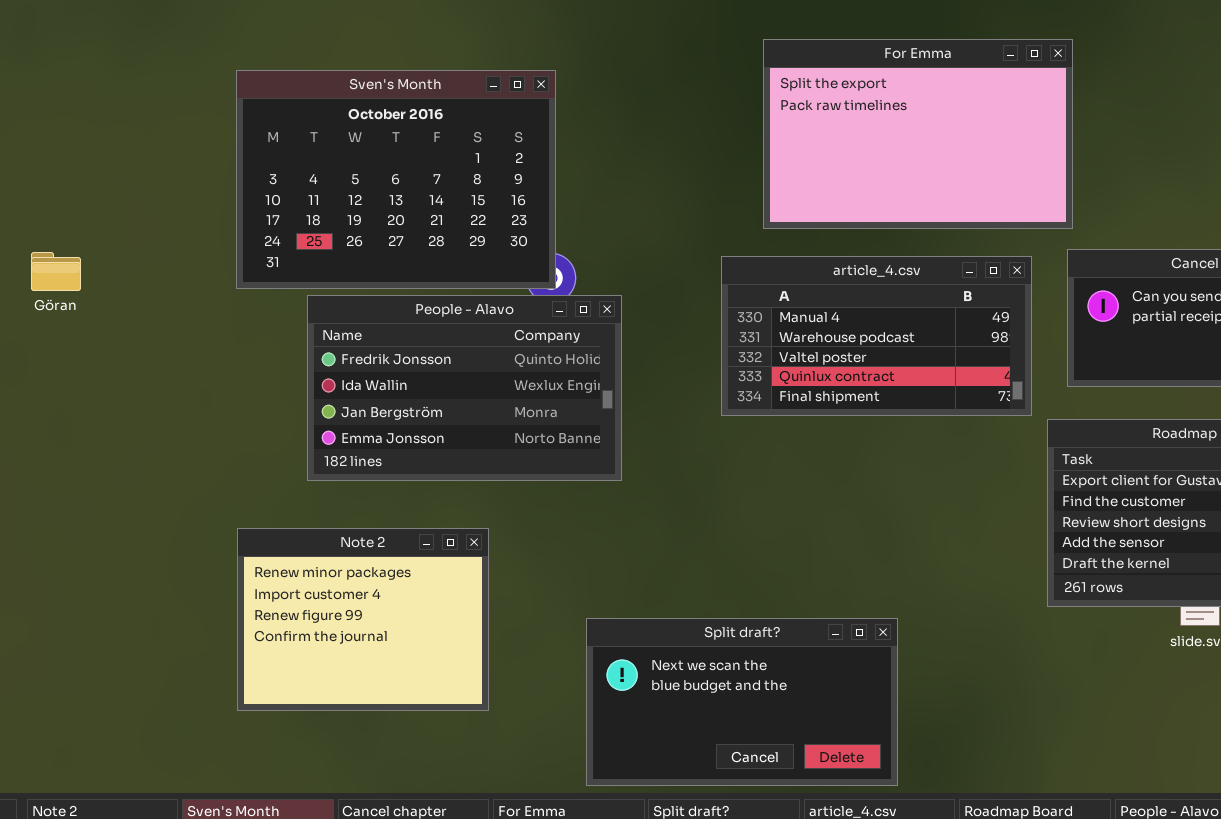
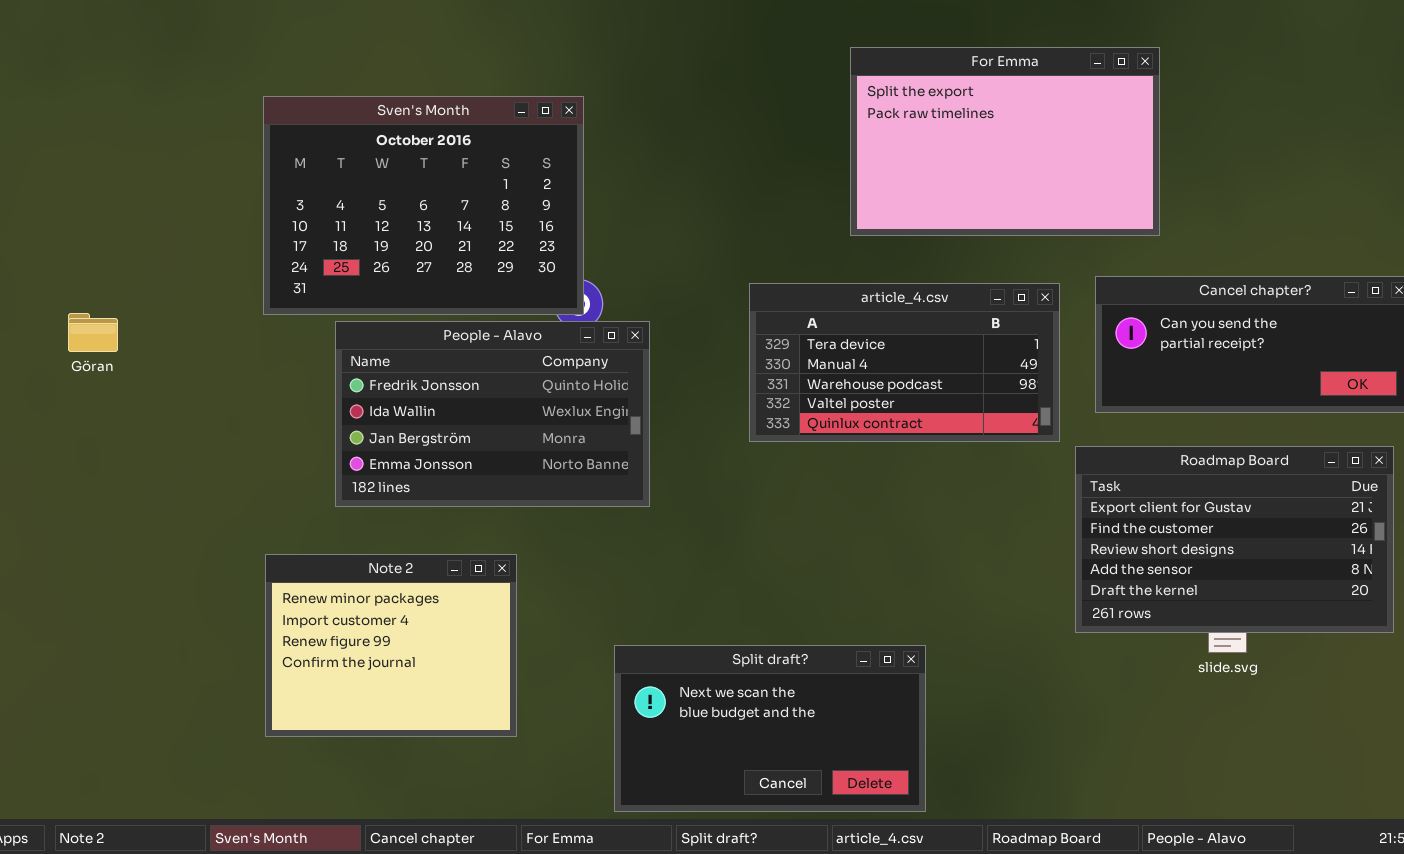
For Emma: [763,39,1073,229] -> [850,47,1160,236], moved
Göran: [31,252,81,291] -> [68,313,118,352], moved
article_4.csv: [721,256,1032,416] -> [749,283,1060,442], scrolled up 1 row

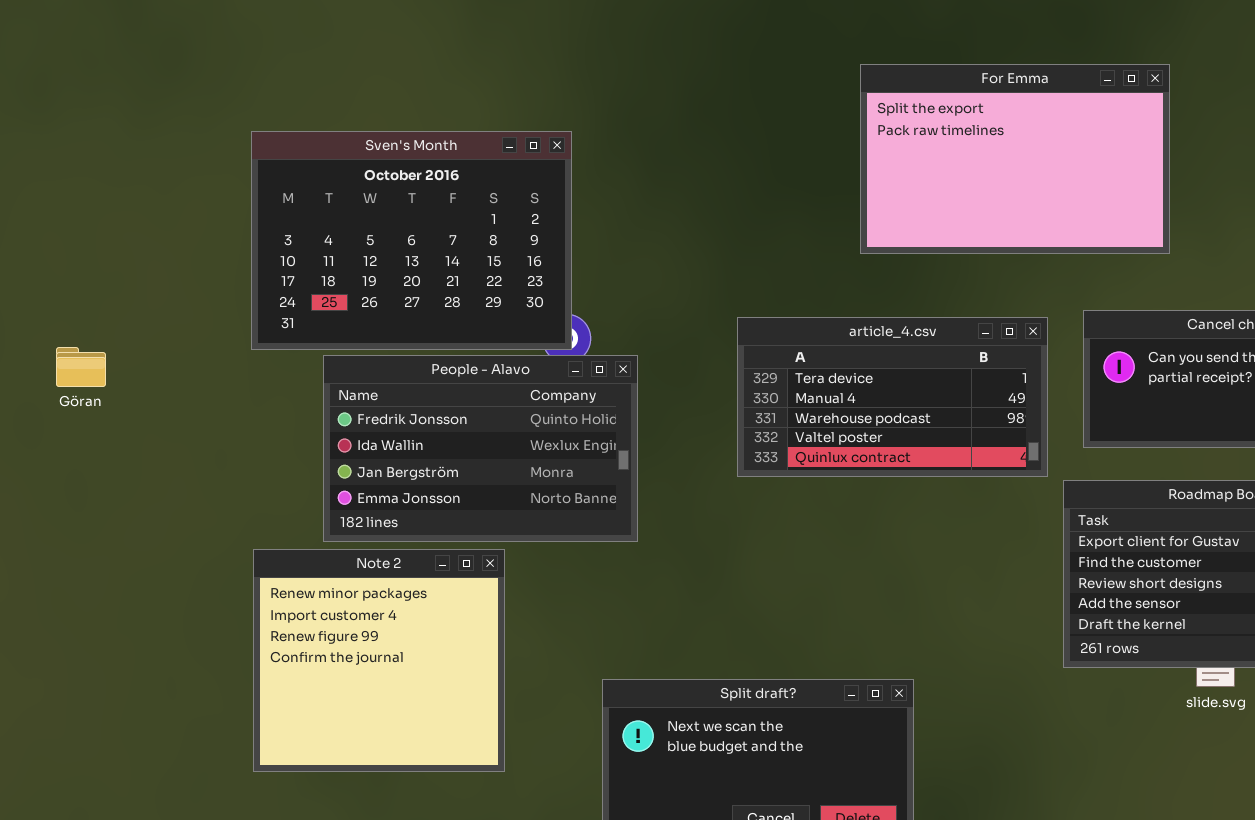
For Emma: [850,47,1160,236] -> [860,64,1170,254], moved
Note 2: [265,554,517,737] -> [253,549,505,772], resized

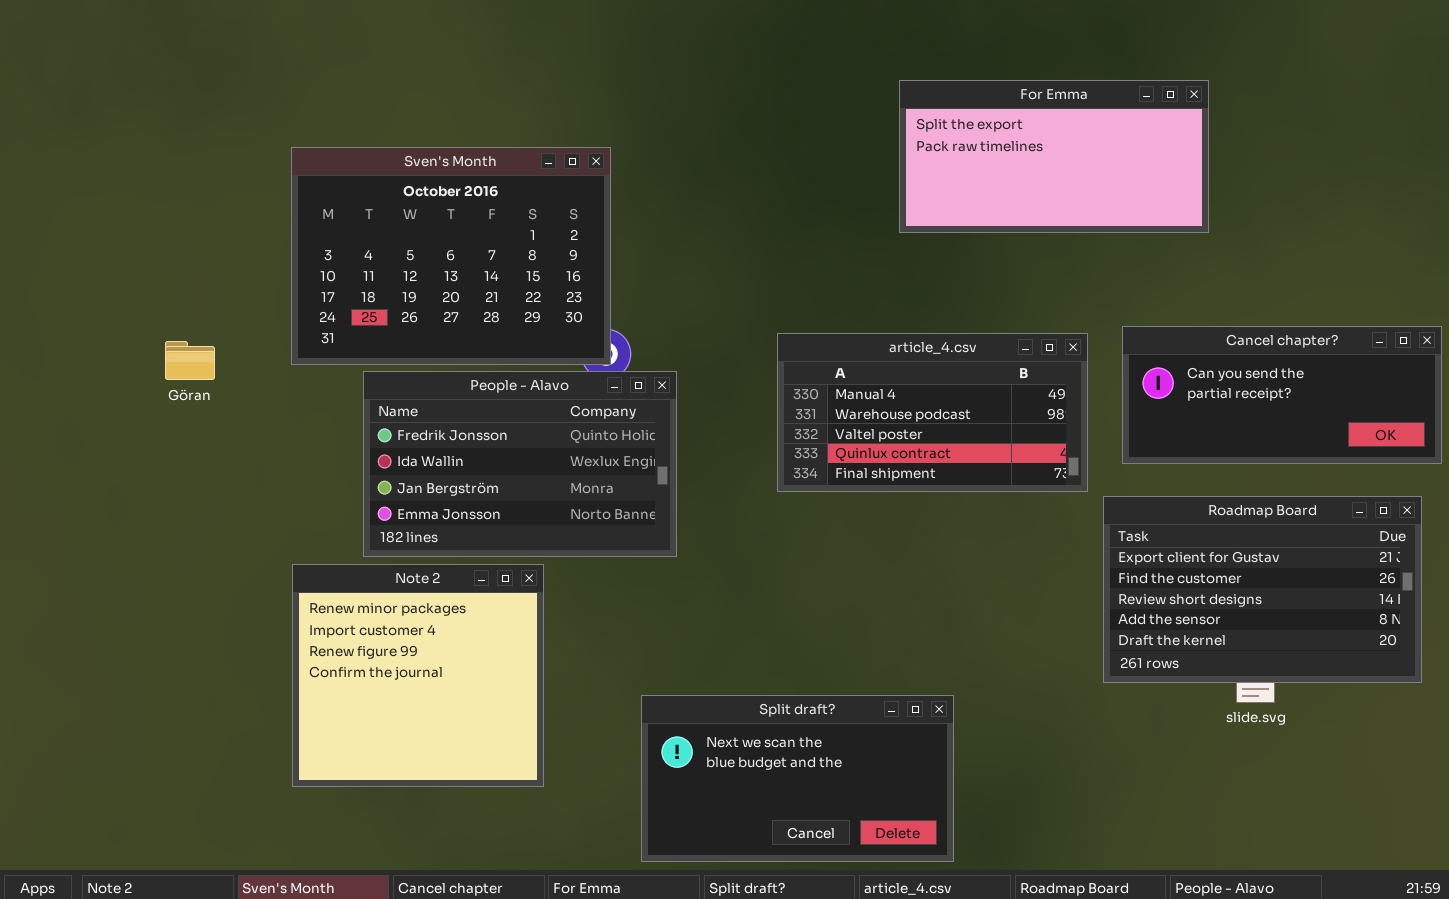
For Emma: [860,64,1170,254] -> [899,80,1209,233], resized
article_4.csv: [737,317,1048,477] -> [777,333,1088,492], scrolled down 1 row
Göran: [56,347,106,387] -> [165,341,215,380], moved

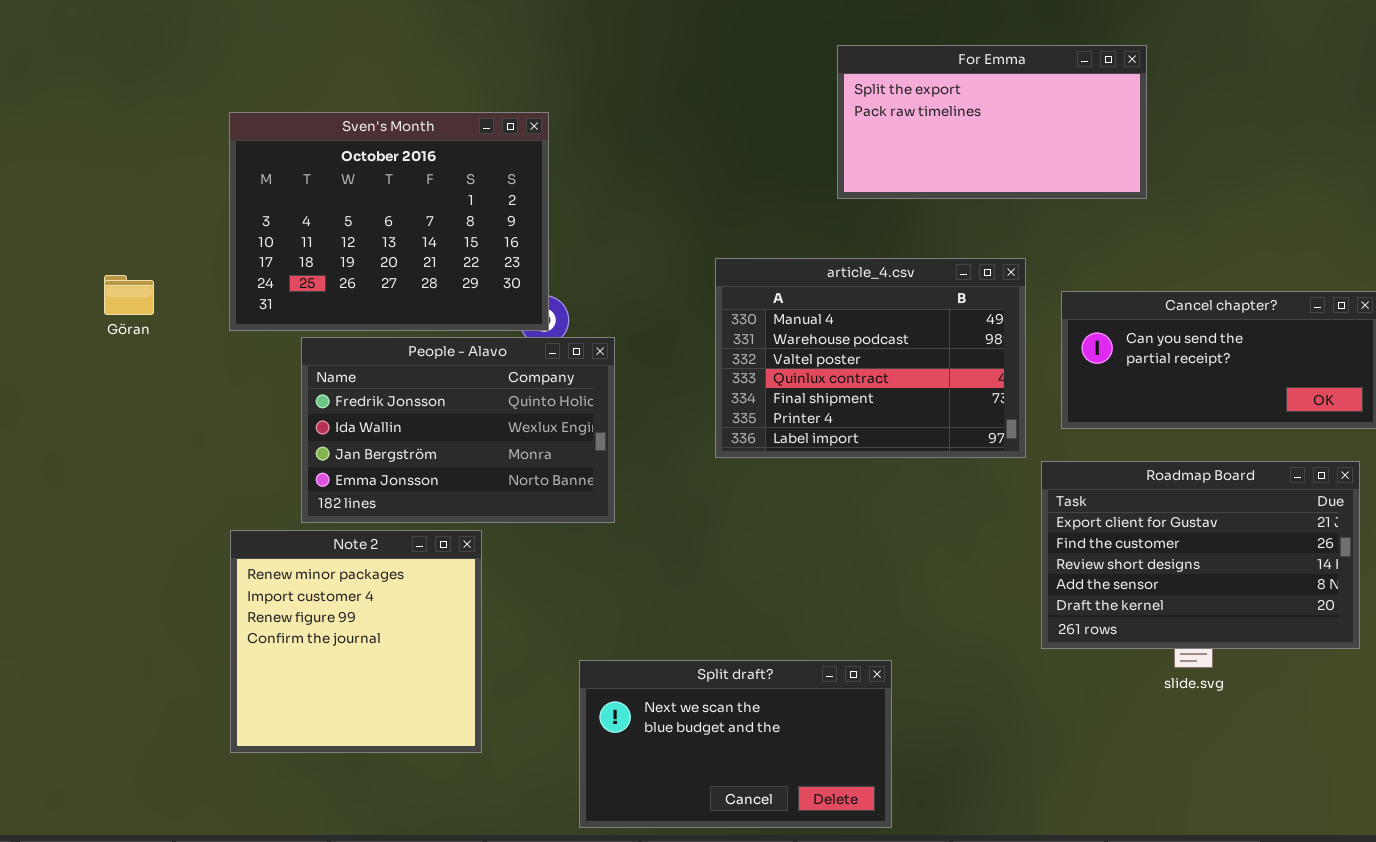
article_4.csv: [777,333,1088,492] -> [715,258,1026,458], resized
Göran: [165,341,215,380] -> [104,275,154,315], moved

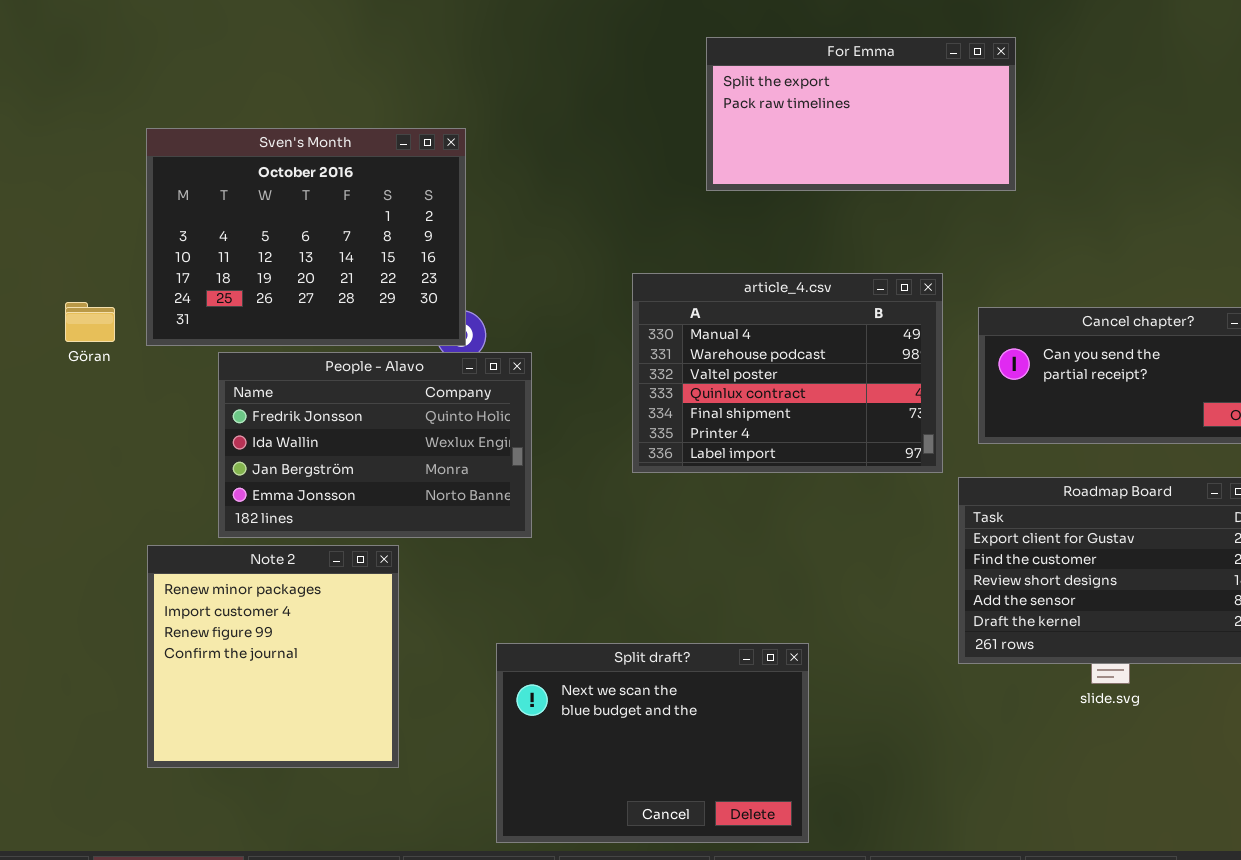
For Emma: [837,45,1147,199] -> [706,37,1016,191], moved
Göran: [104,275,154,315] -> [65,302,115,342], moved
Split draft?: [579,660,892,828] -> [496,643,809,843], resized

